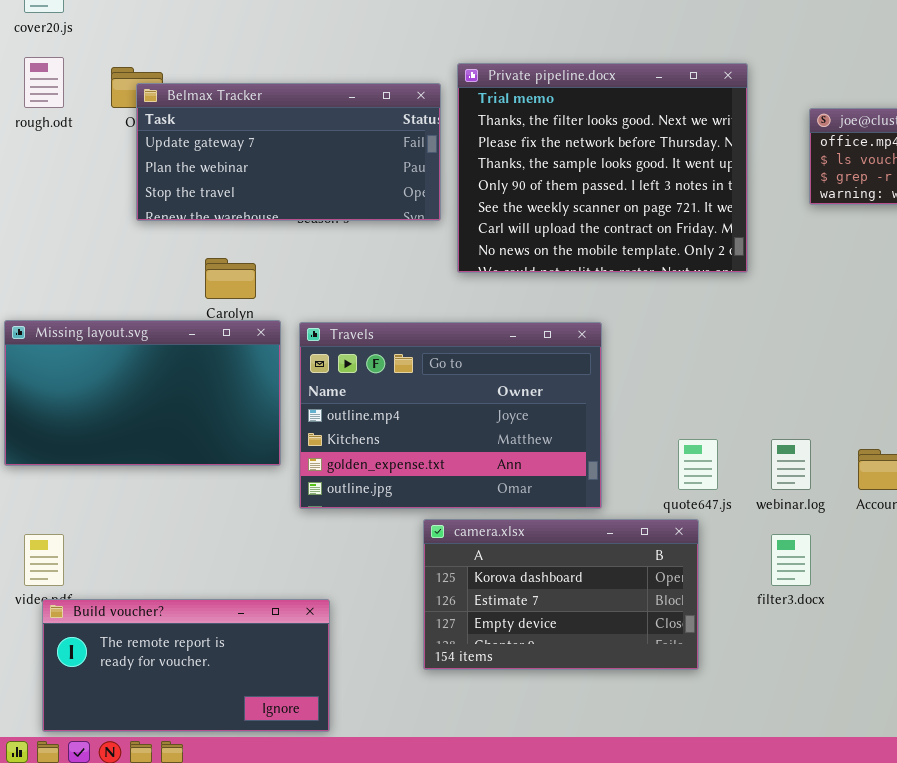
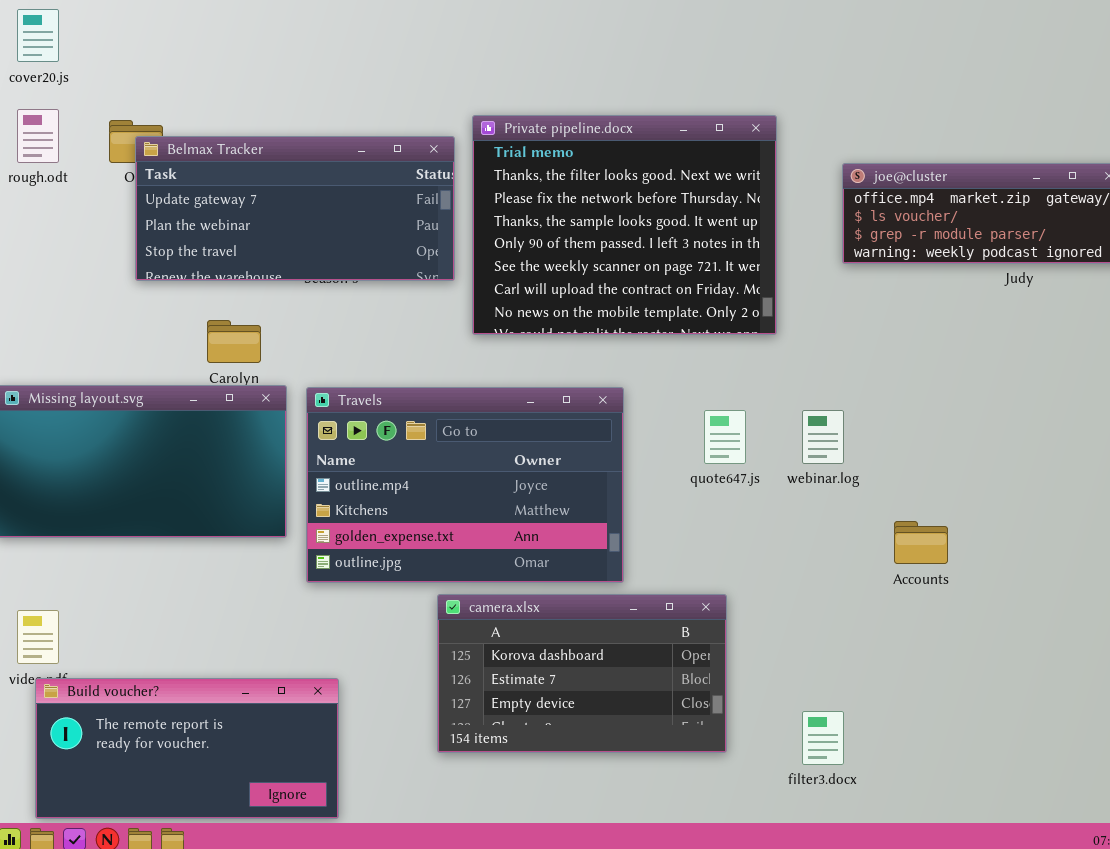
quote647.js: [678,439,718,490] -> [704,410,746,464], moved
webinar.log: [771,439,811,490] -> [802,410,844,464], moved
filter3.docx: [771,534,811,586] -> [802,711,844,765], moved

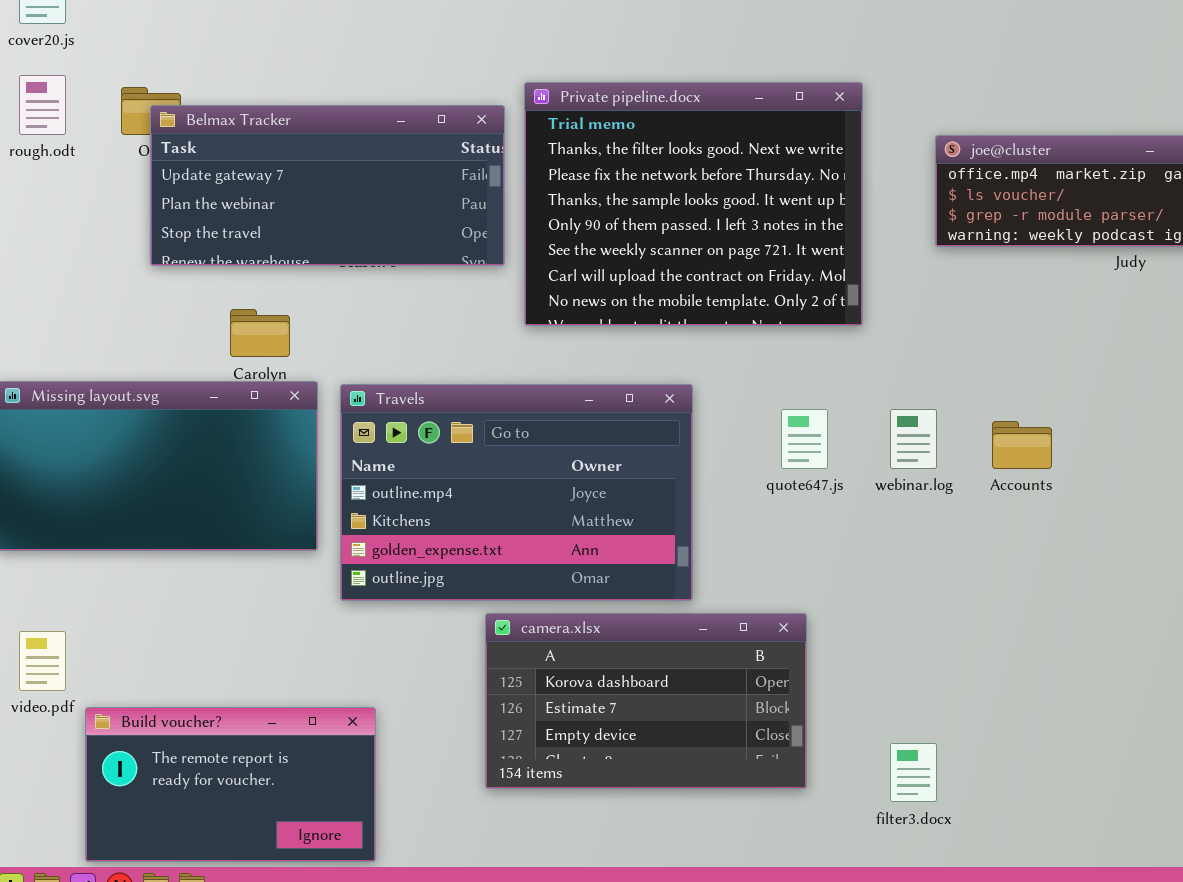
Accounts: [894,521,948,564] -> [992,421,1052,469], moved
Build voucher?: [35,678,339,819] -> [85,707,376,862], resized

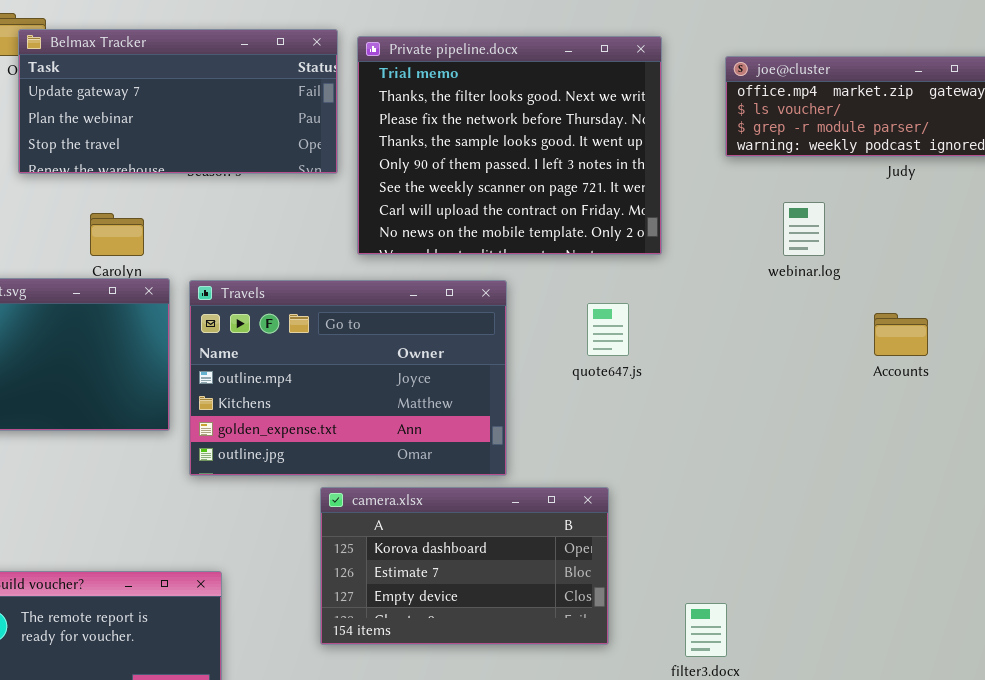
Private pipeline.docx: [524,82,863,326] -> [357,36,662,255], moved
webinar.log: [890,409,937,469] -> [783,202,825,256], moved
Accounts: [992,421,1052,469] -> [874,313,928,356], moved

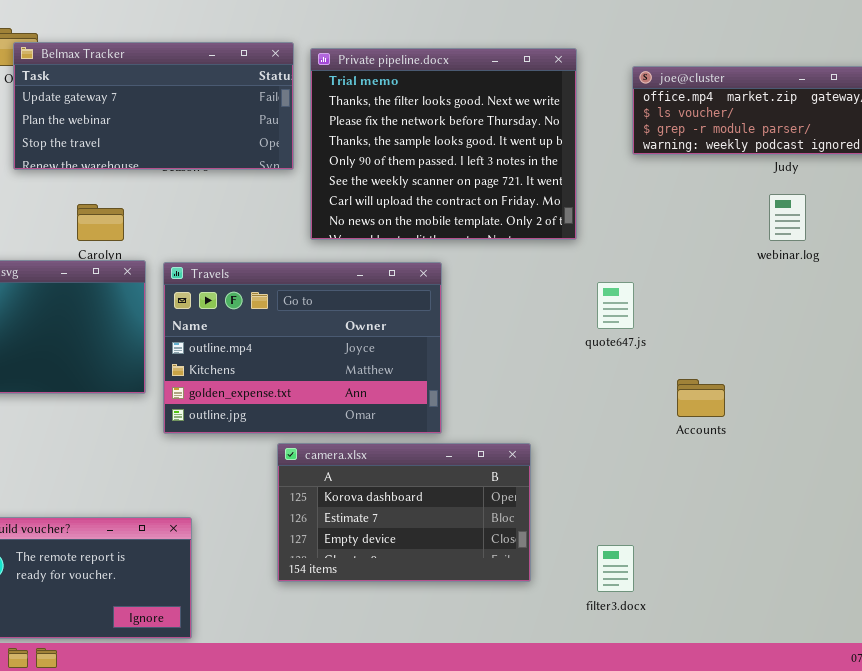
webinar.log: [783,202,825,256] -> [769,194,806,241], moved
quote647.js: [587,303,629,356] -> [597,282,634,329], moved
Accounts: [874,313,928,356] -> [677,379,725,417], moved

